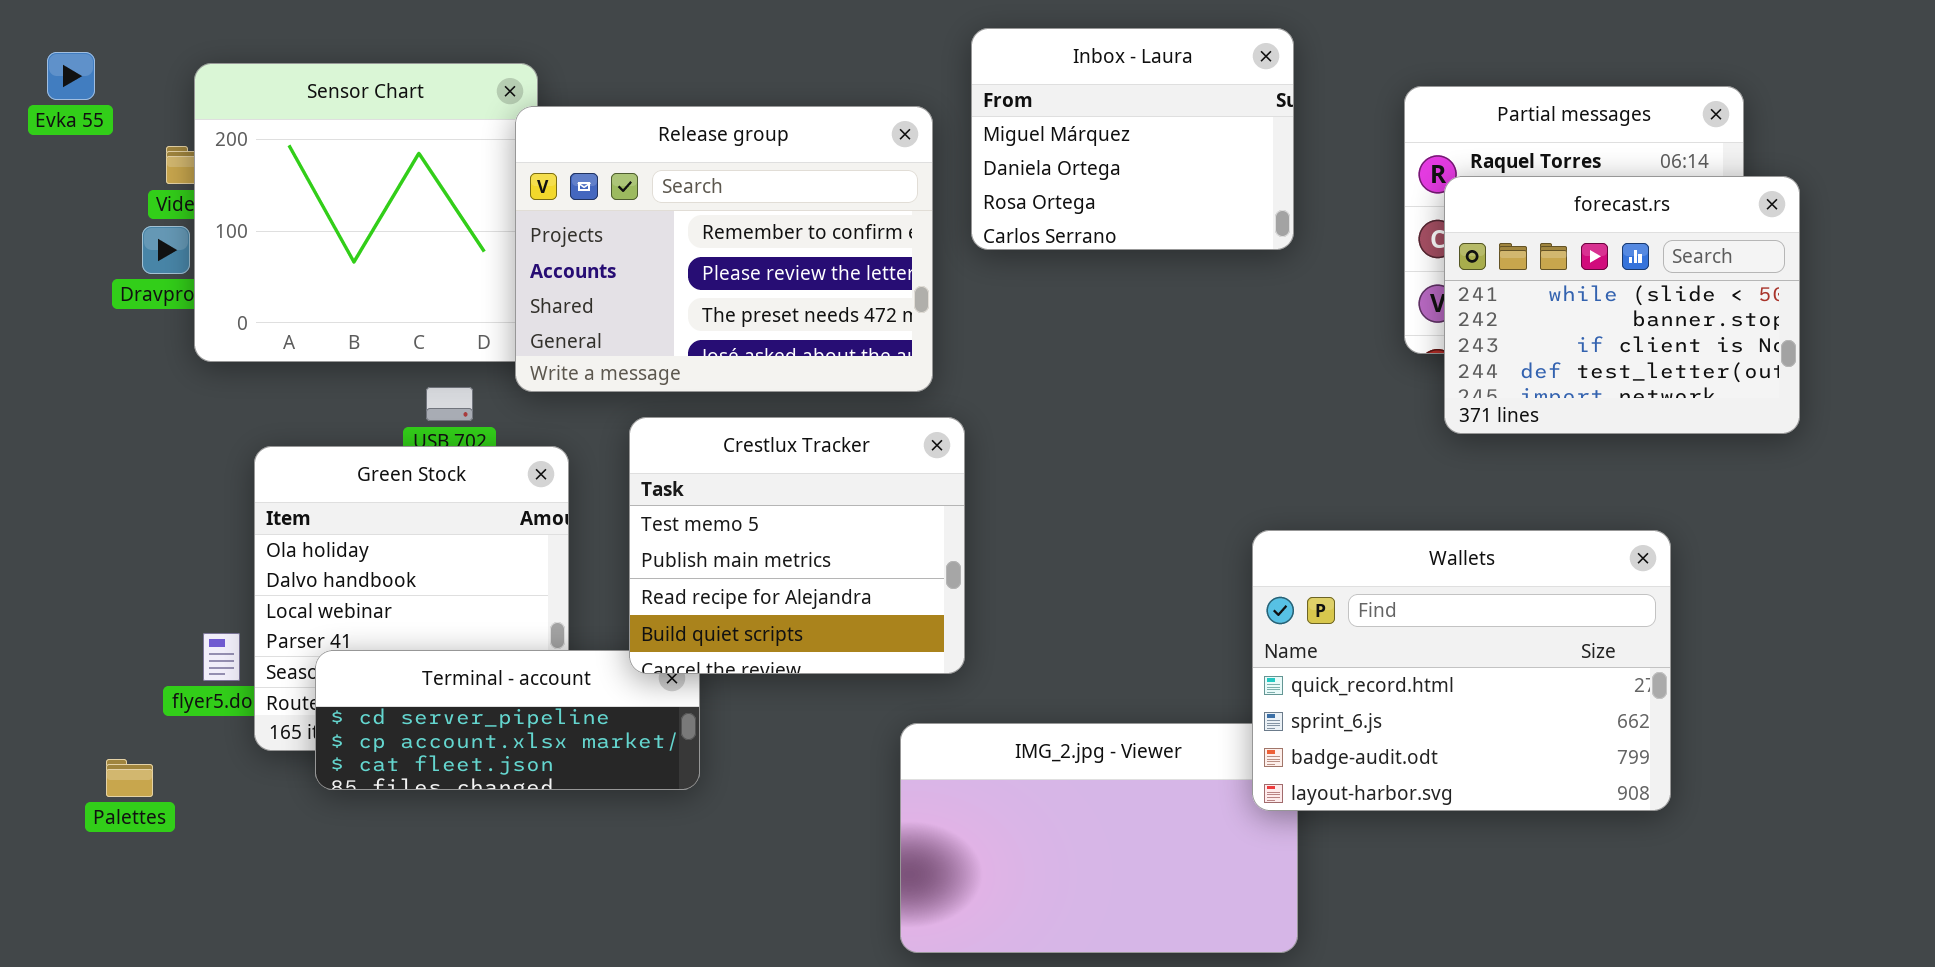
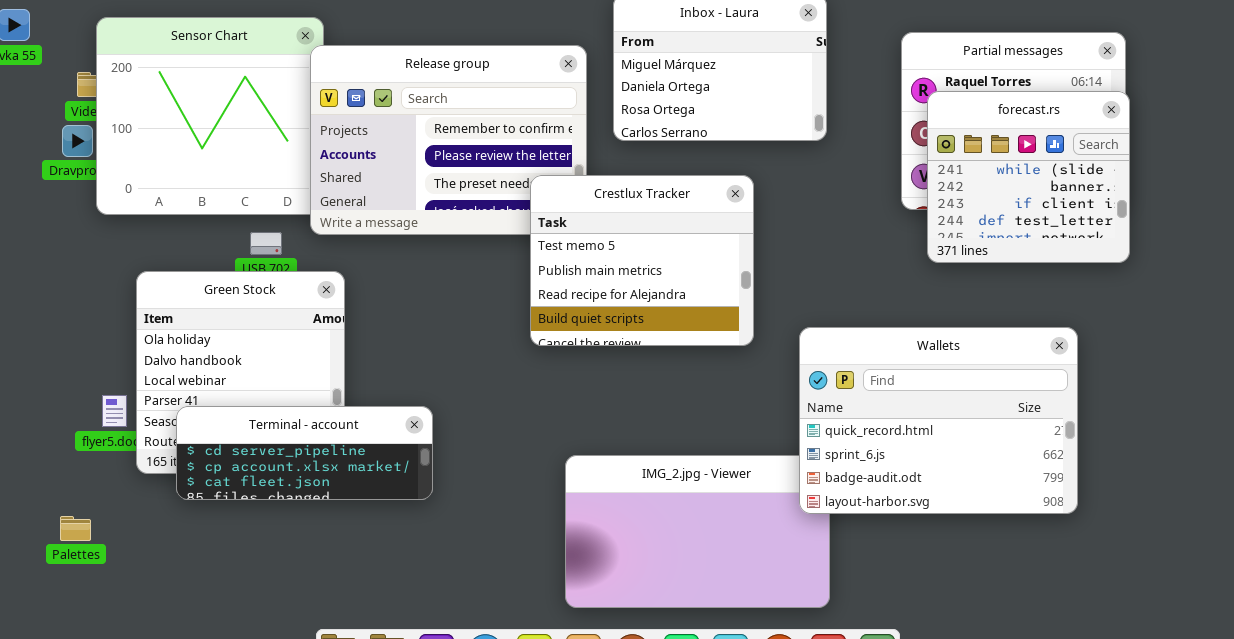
forecast.rs: [1444,176,1800,434] -> [927,91,1130,263], resized
Crestlux Tracker: [629,417,965,674] -> [530,175,754,346], moved
Palettes: [106,759,153,797] -> [60,516,91,541], moved

